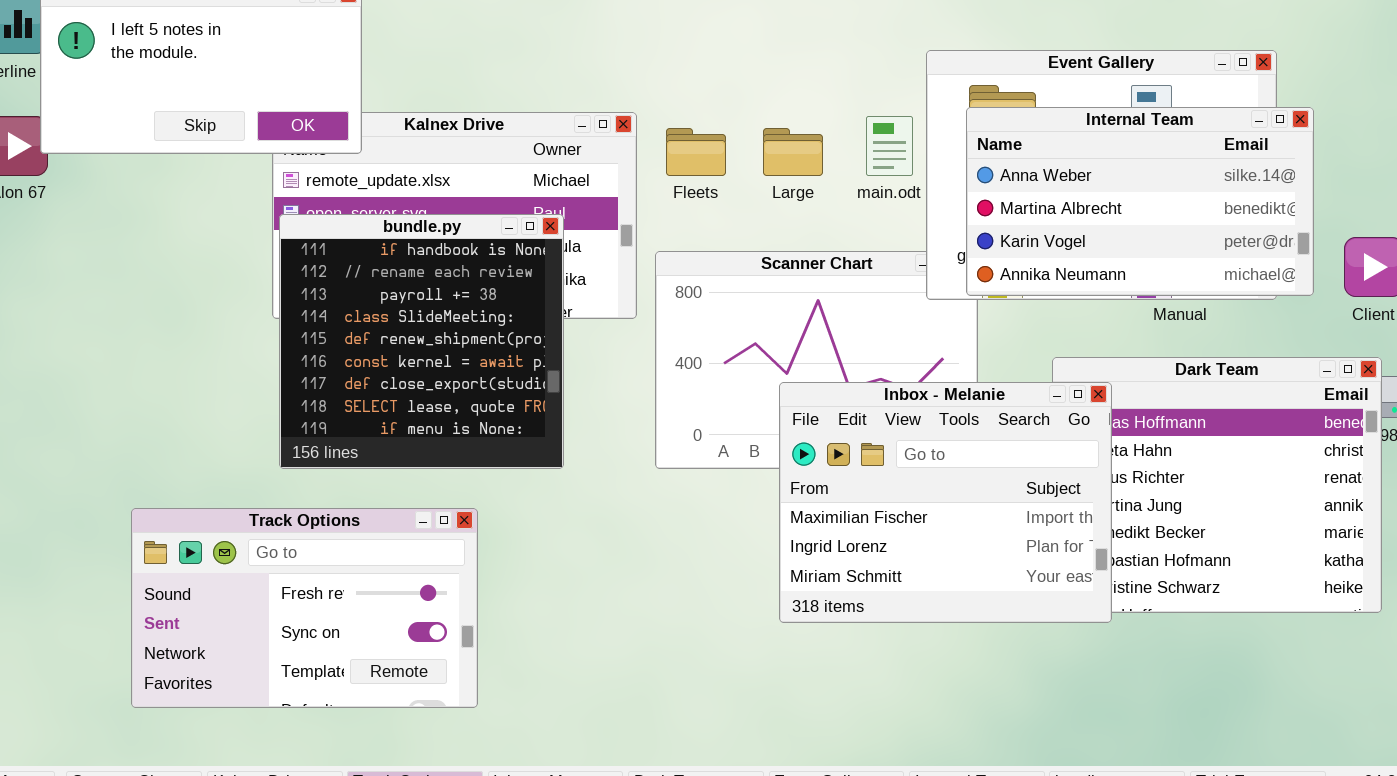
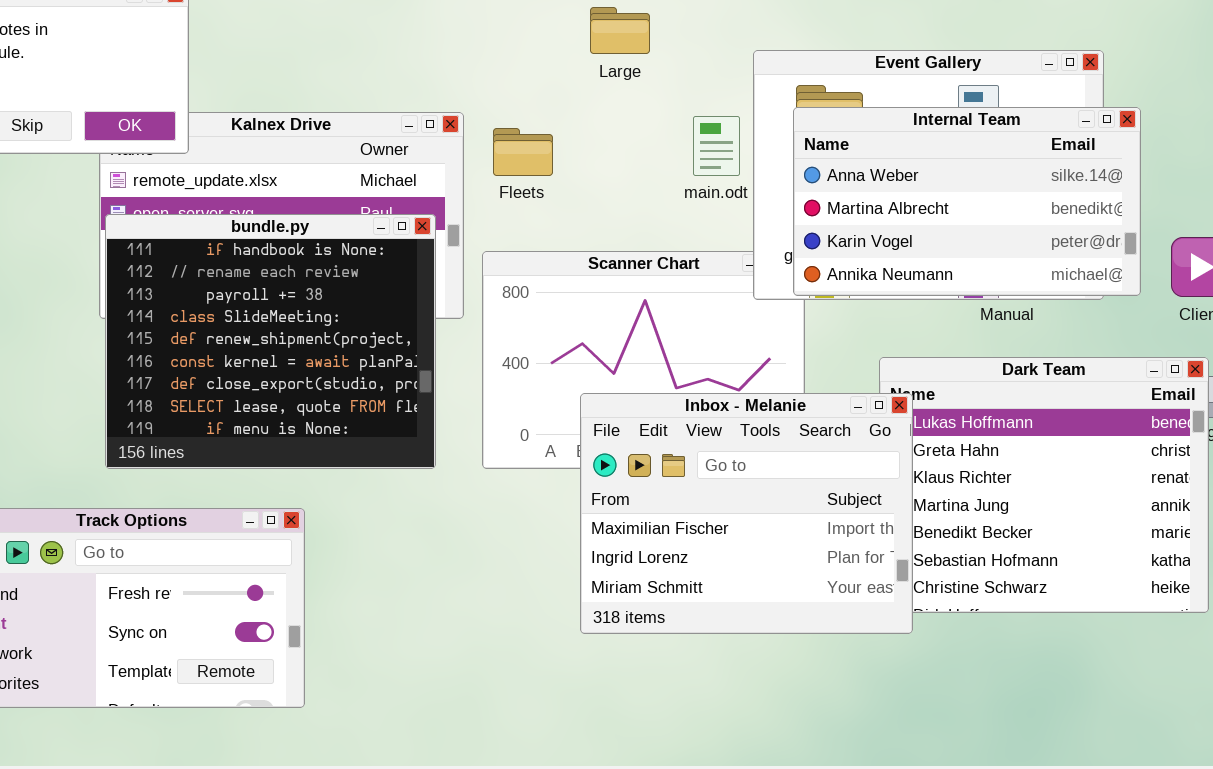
Large: [763,128,823,176] -> [590,7,650,54], moved
bundle.py: [279,214,564,469] -> [105,214,436,469], resized
Inbox - Melanie: [779,382,1112,623] -> [580,393,913,634], moved

